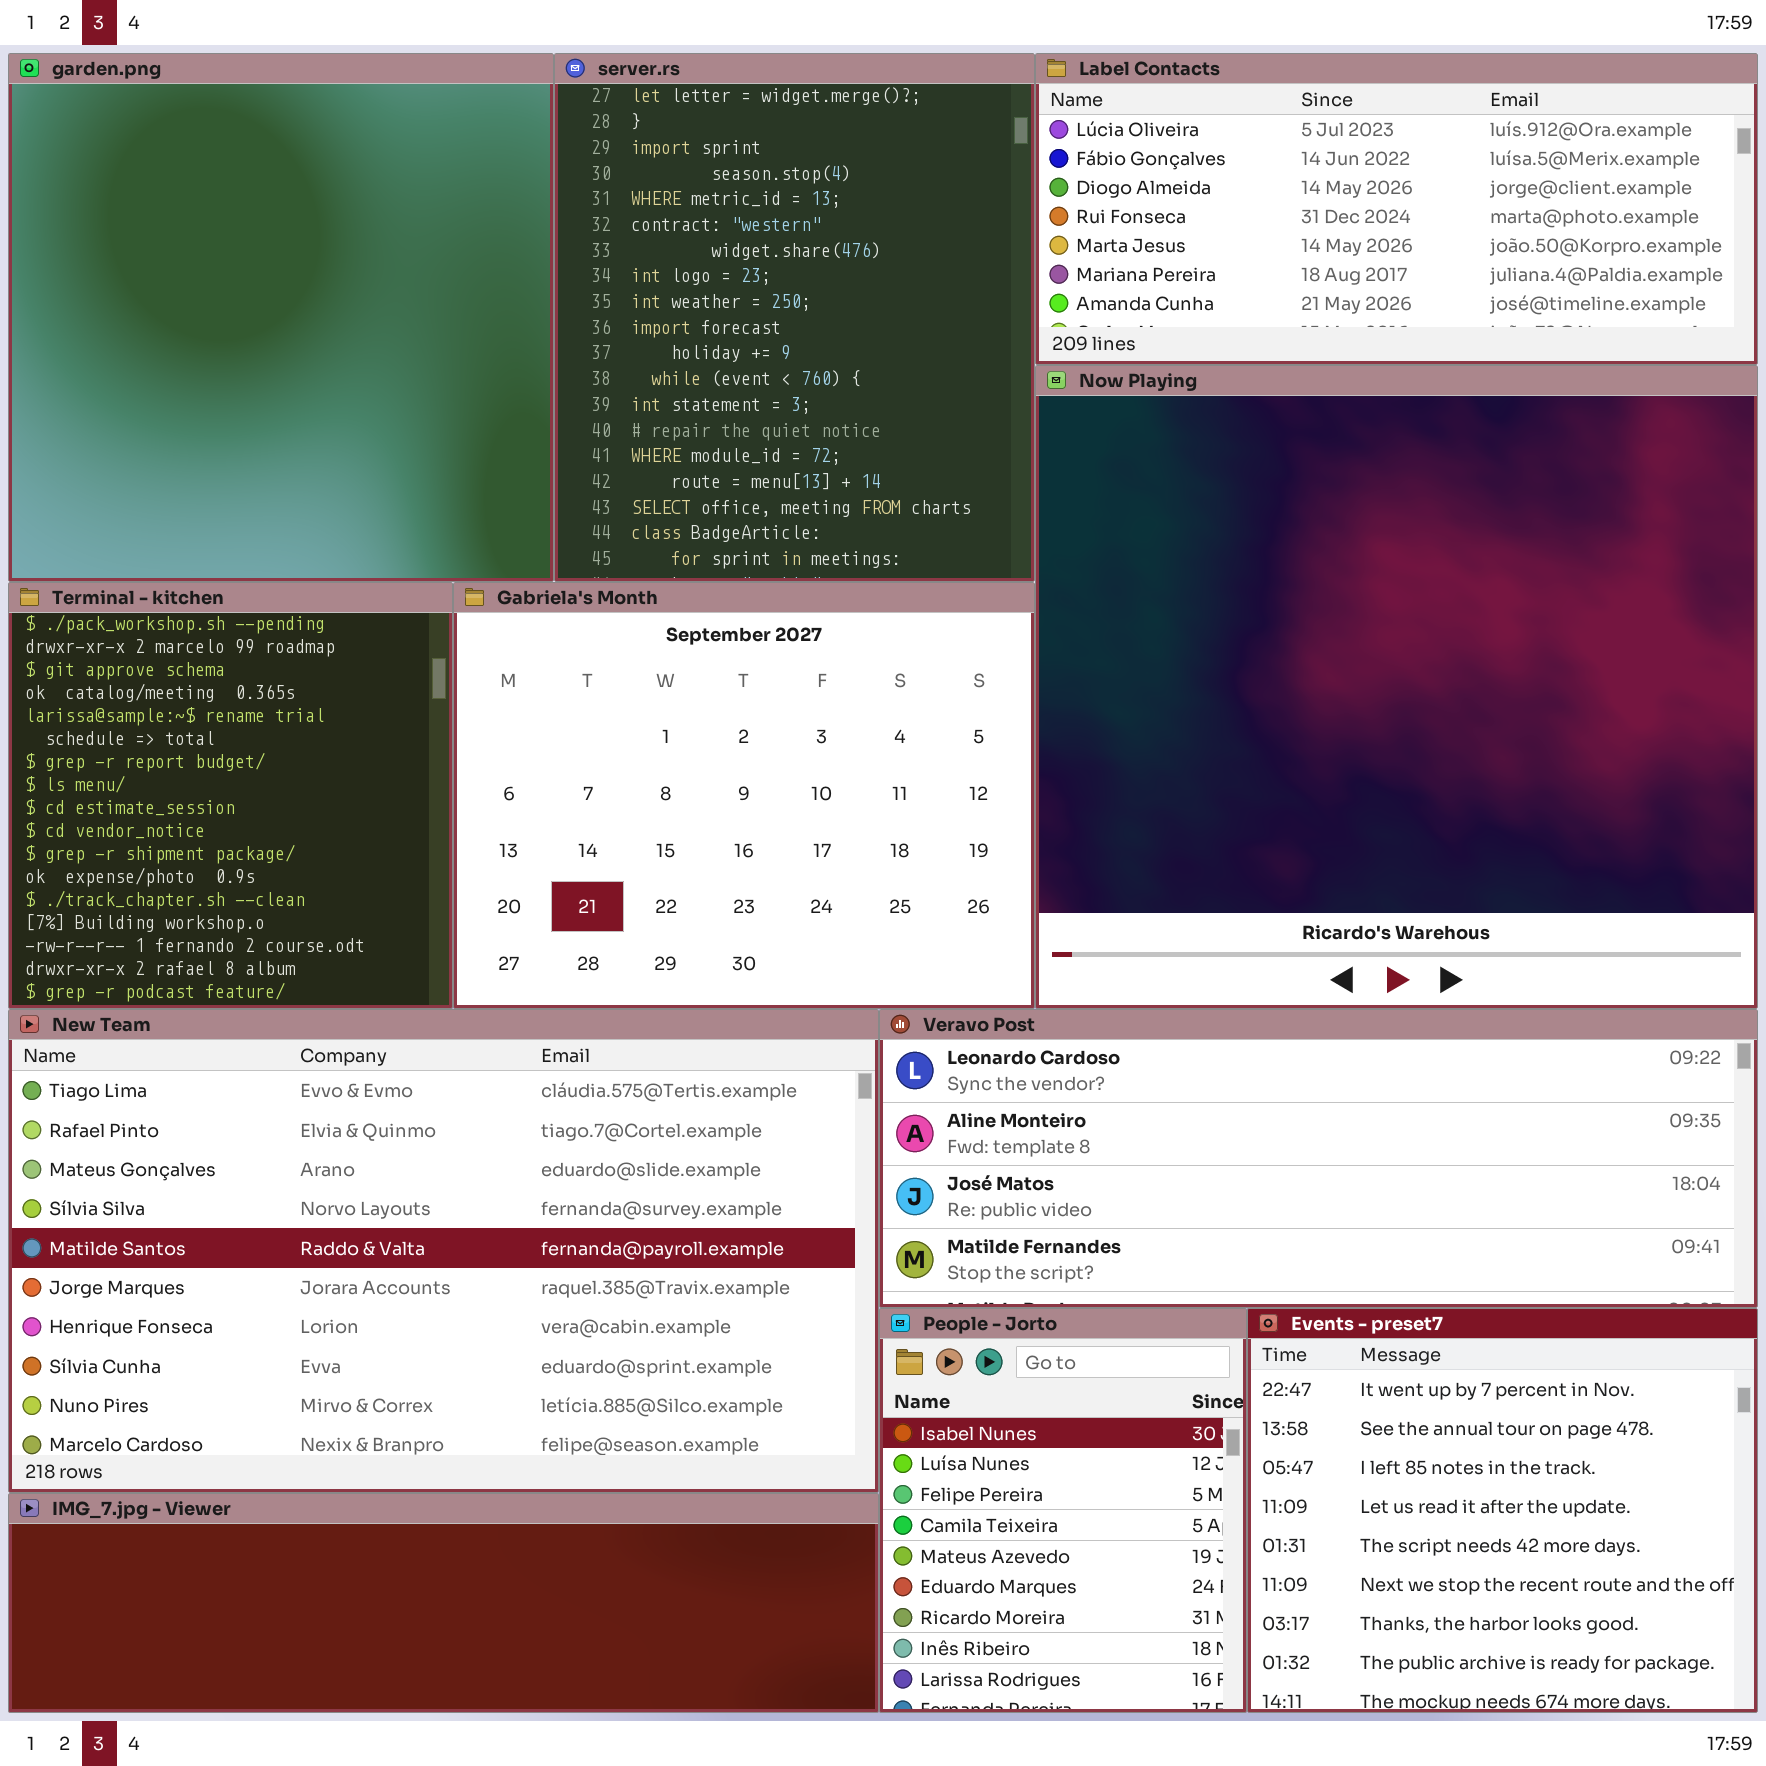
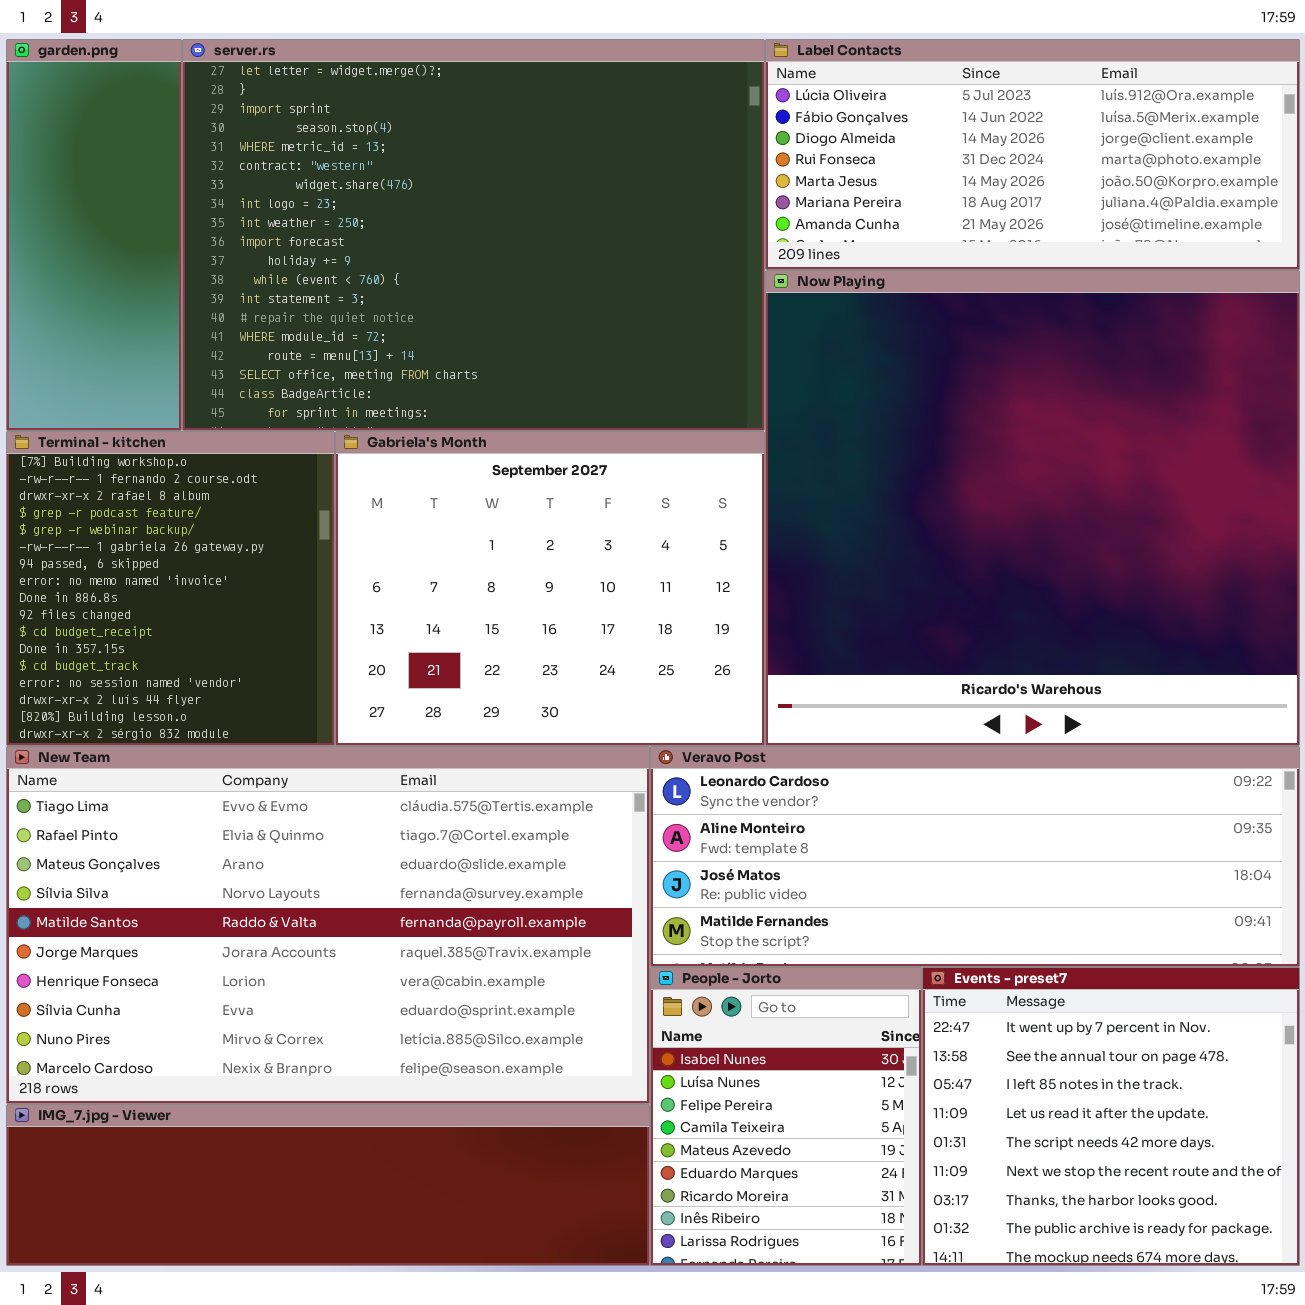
garden.png: [8,53,554,582] -> [6,39,182,431], resized
server.rs: [554,53,1035,582] -> [182,39,765,431], resized
Terminal - kitchen: [8,582,453,1009] -> [6,431,335,746], scrolled down 13 rows

